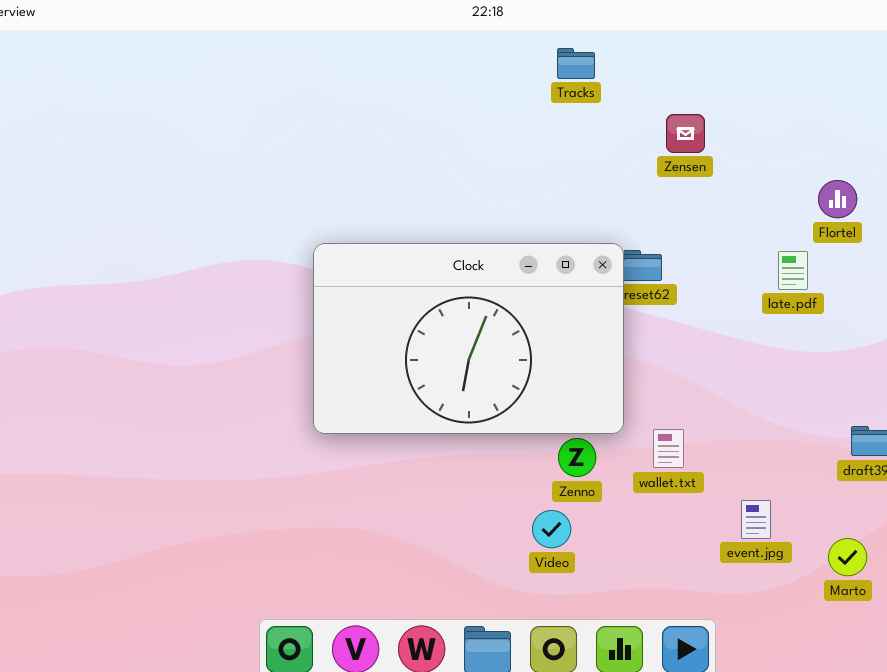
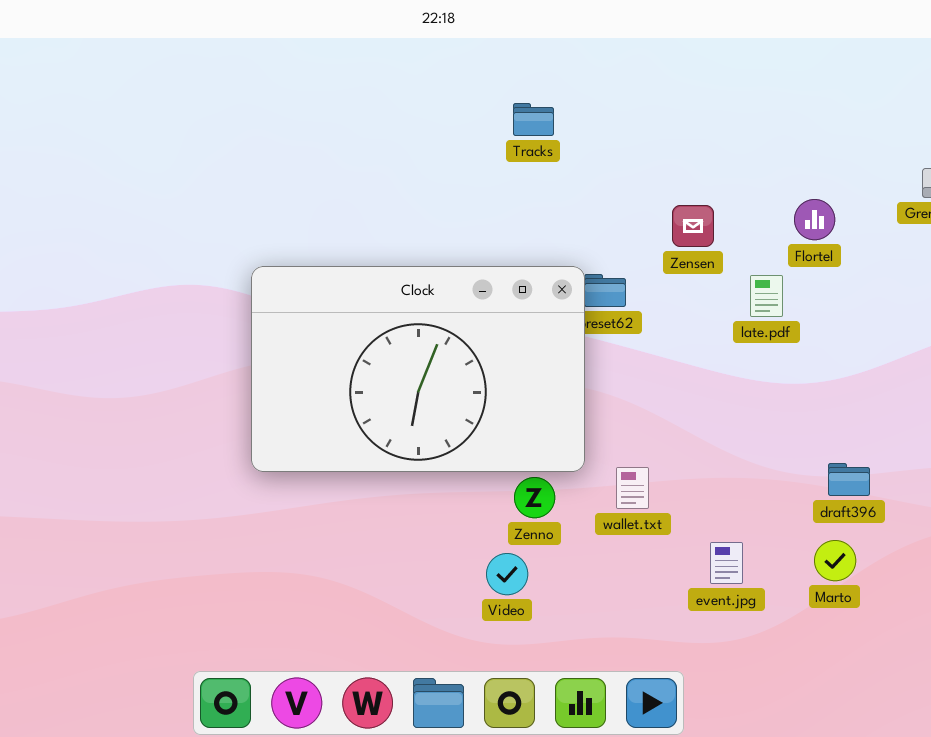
Tracks: [557,48,595,79] -> [513,103,554,136], moved
Zensen: [666,114,705,153] -> [672,205,714,247], moved
Marto: [828,538,867,576] -> [814,540,856,581], moved

